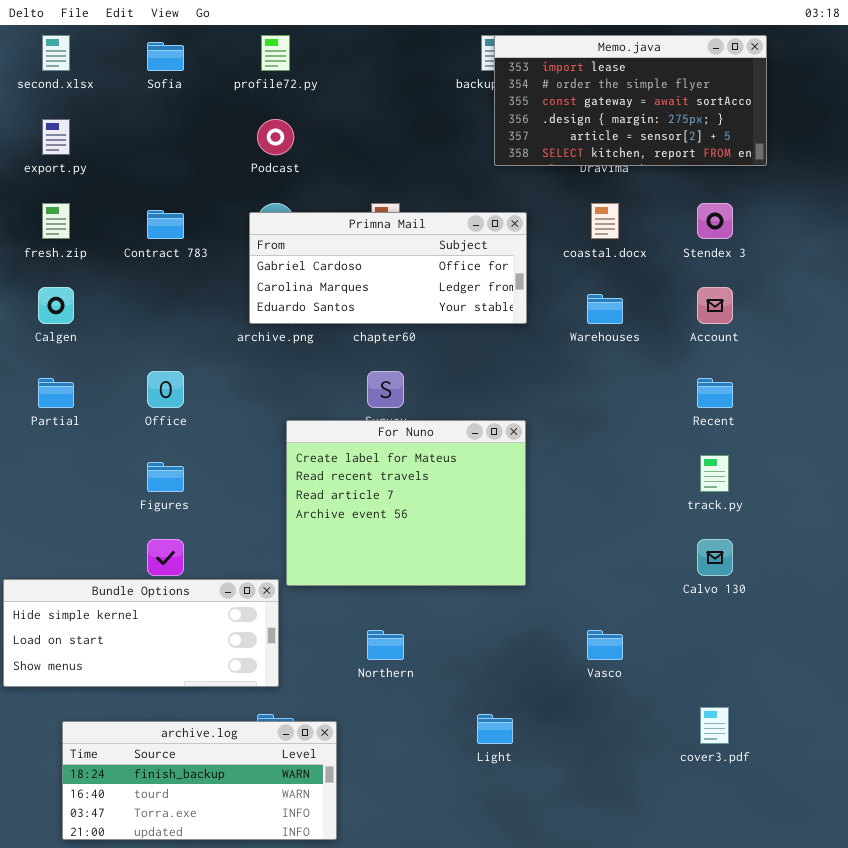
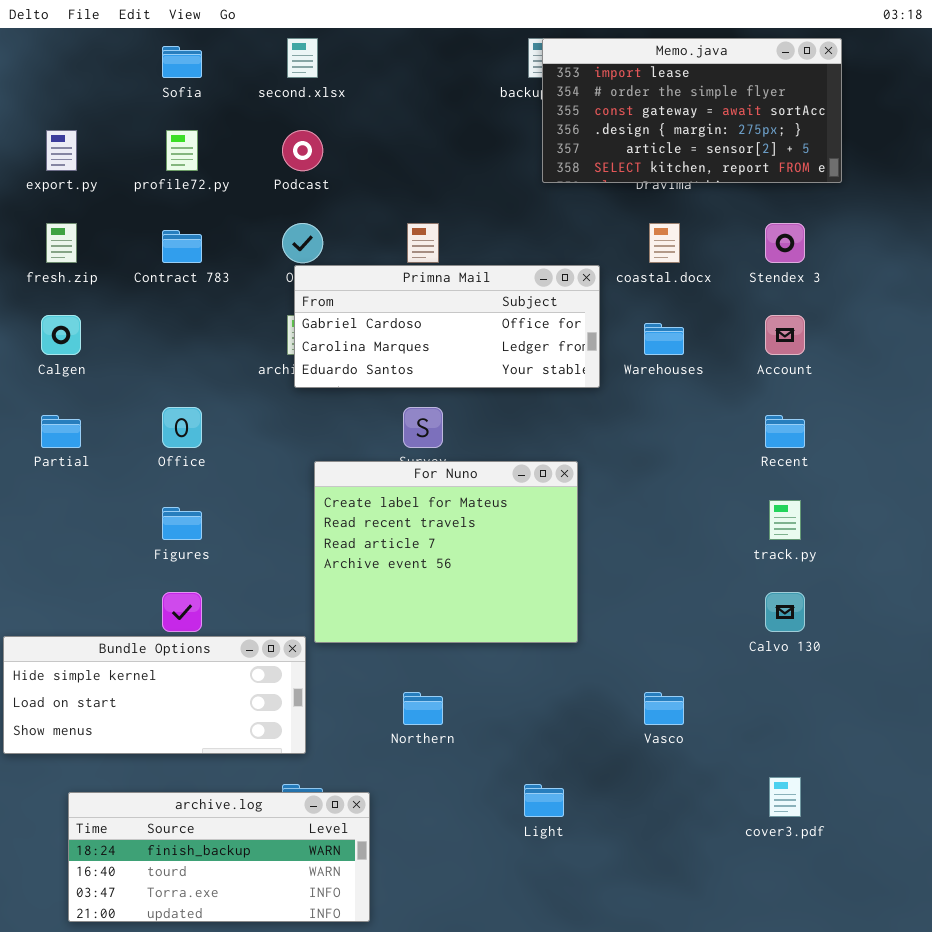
second.xlsx: [42,35,70,71] -> [287,38,318,78], moved
profile72.py: [261,35,290,71] -> [166,130,198,171], moved
Primna Mail: [249,212,527,324] -> [294,265,600,388], moved

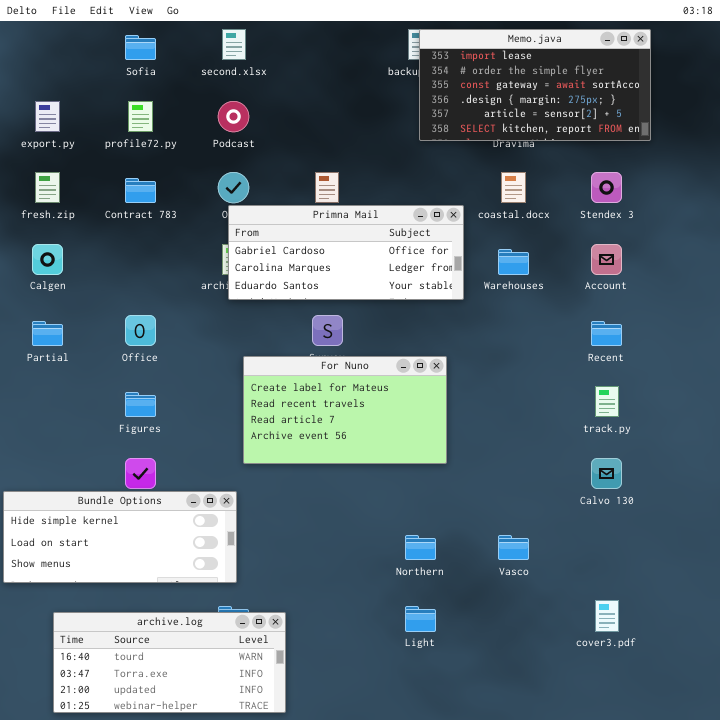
For Nuno: [314,461,578,643] -> [243,356,447,464], resized
Northern: [403,692,443,725] -> [405,535,436,560], moved
archive.log: [68,792,370,922] -> [53,612,286,713], scrolled down 1 row

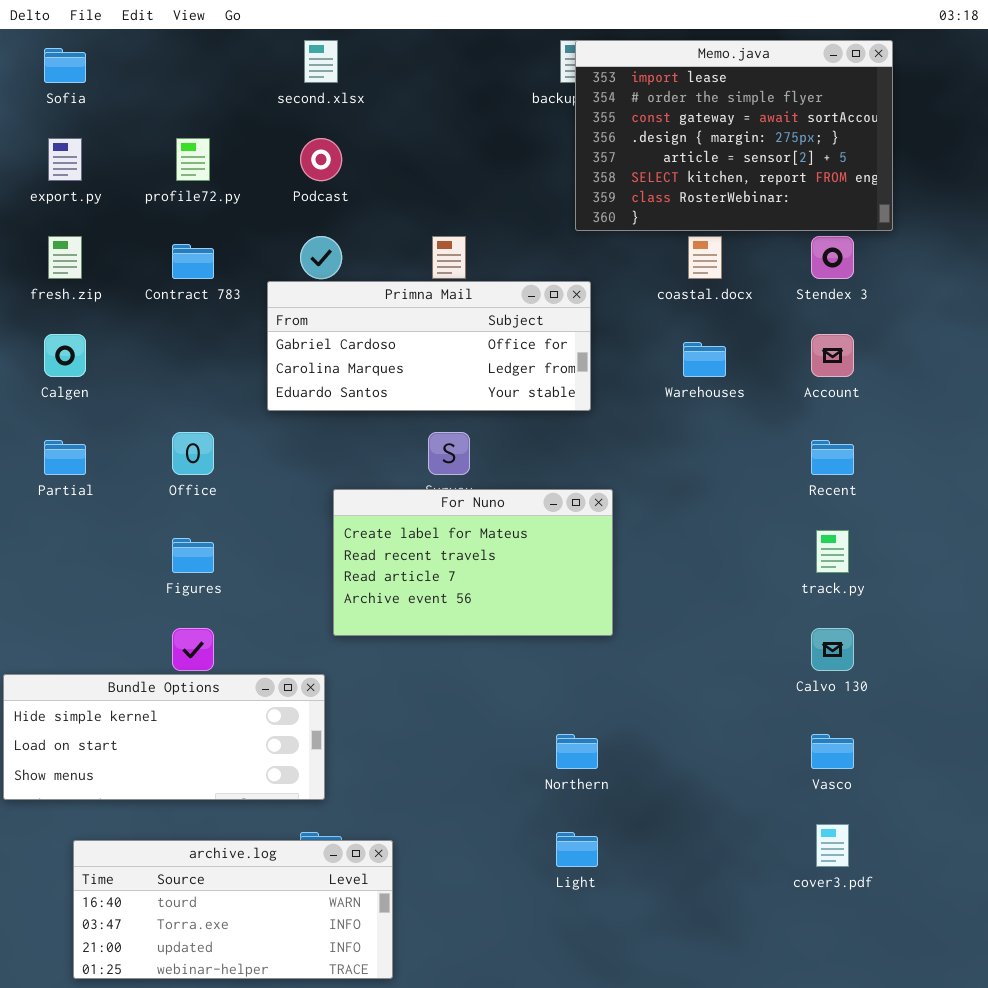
Memo.java: [419,29,651,141] -> [575,40,893,231], resized
Sofia: [125,35,156,60] -> [44,48,86,83], moved
Primna Mail: [228,205,464,300] -> [267,281,591,411], moved
Vasco: [498,535,529,560] -> [811,734,854,769], moved

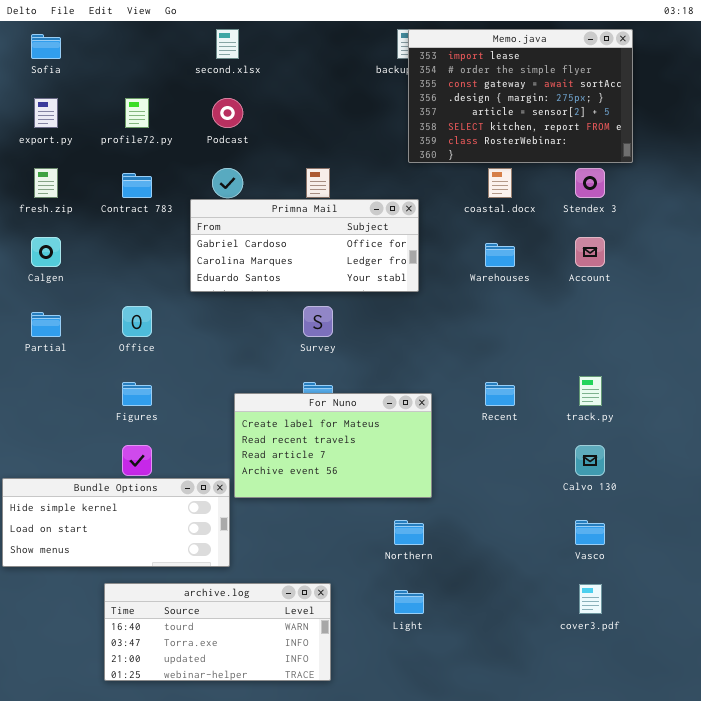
Recent: [811,440,854,475] -> [485,382,515,406], moved
For Nuno: [333,489,613,636] -> [234,393,432,498], moved
archive.log: [73,840,393,979] -> [104,583,331,681], moved

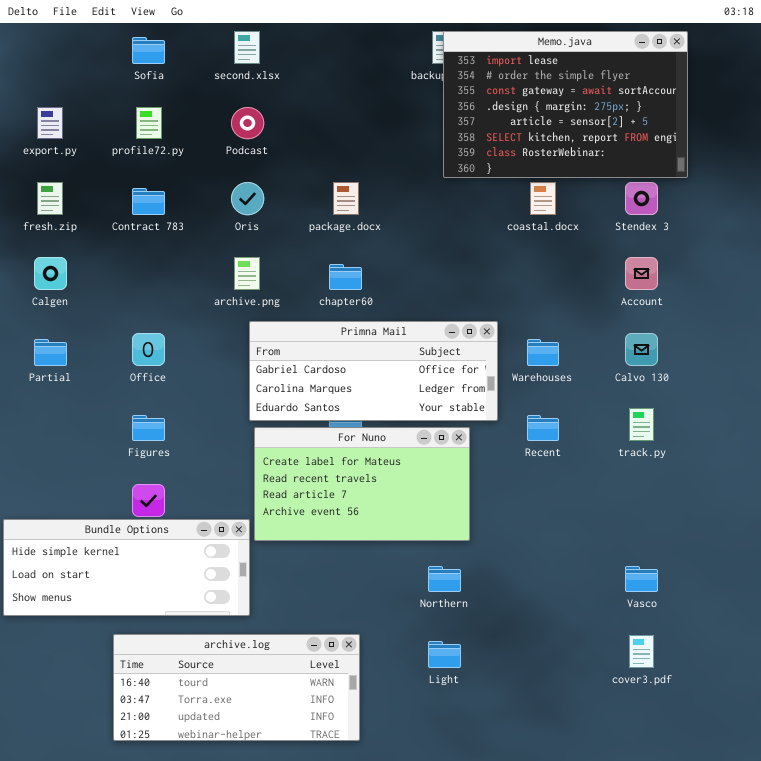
Sofia: [31,34,61,59] -> [132,37,165,64], moved
Primna Mail: [190,199,419,292] -> [249,321,498,421], moved
Warehouses: [485,243,515,267] -> [527,339,559,366], moved
Calvo 130: [575,445,605,476] -> [625,333,658,366], moved

